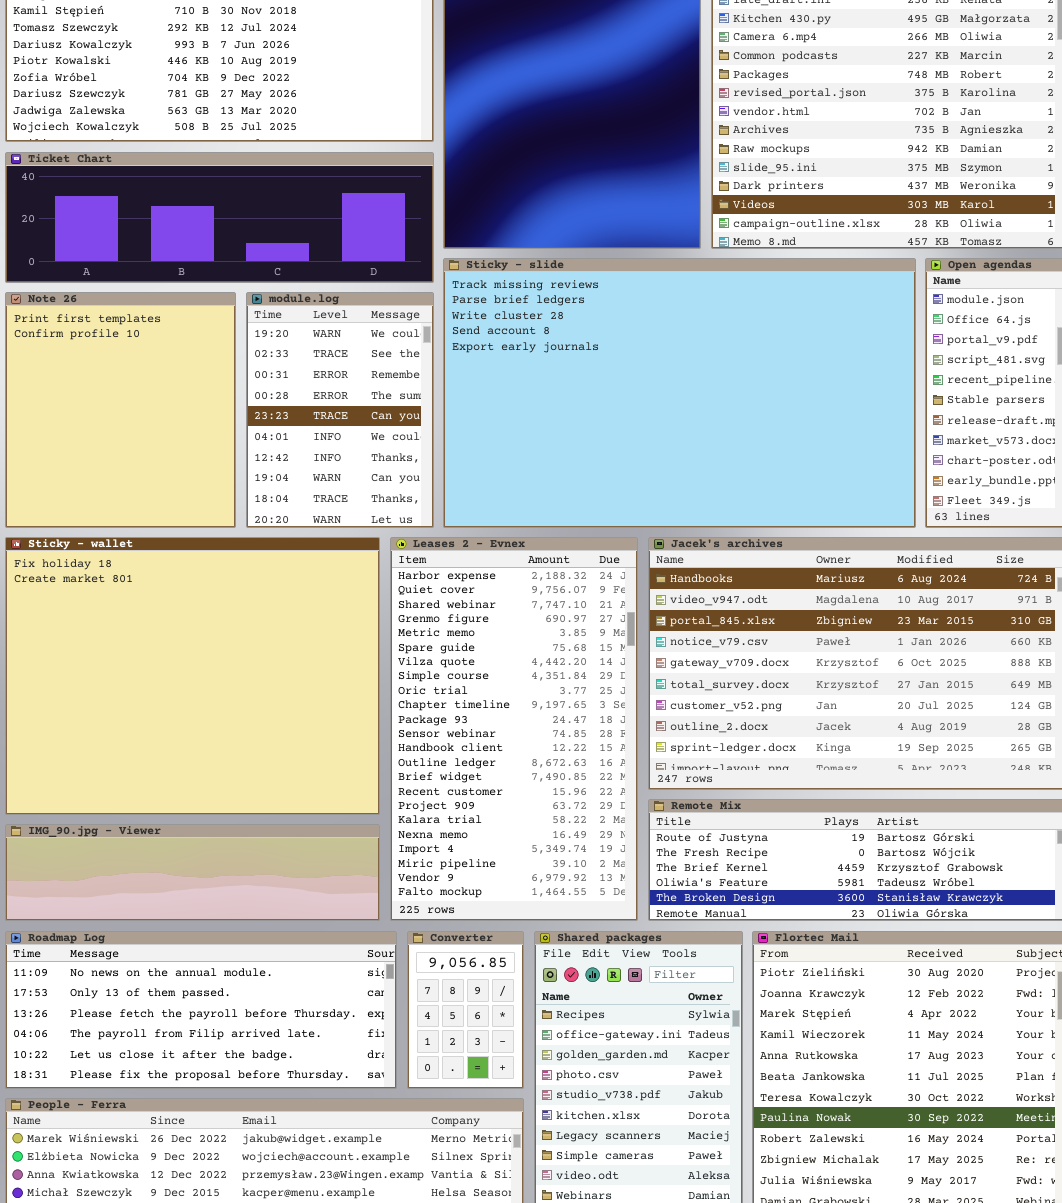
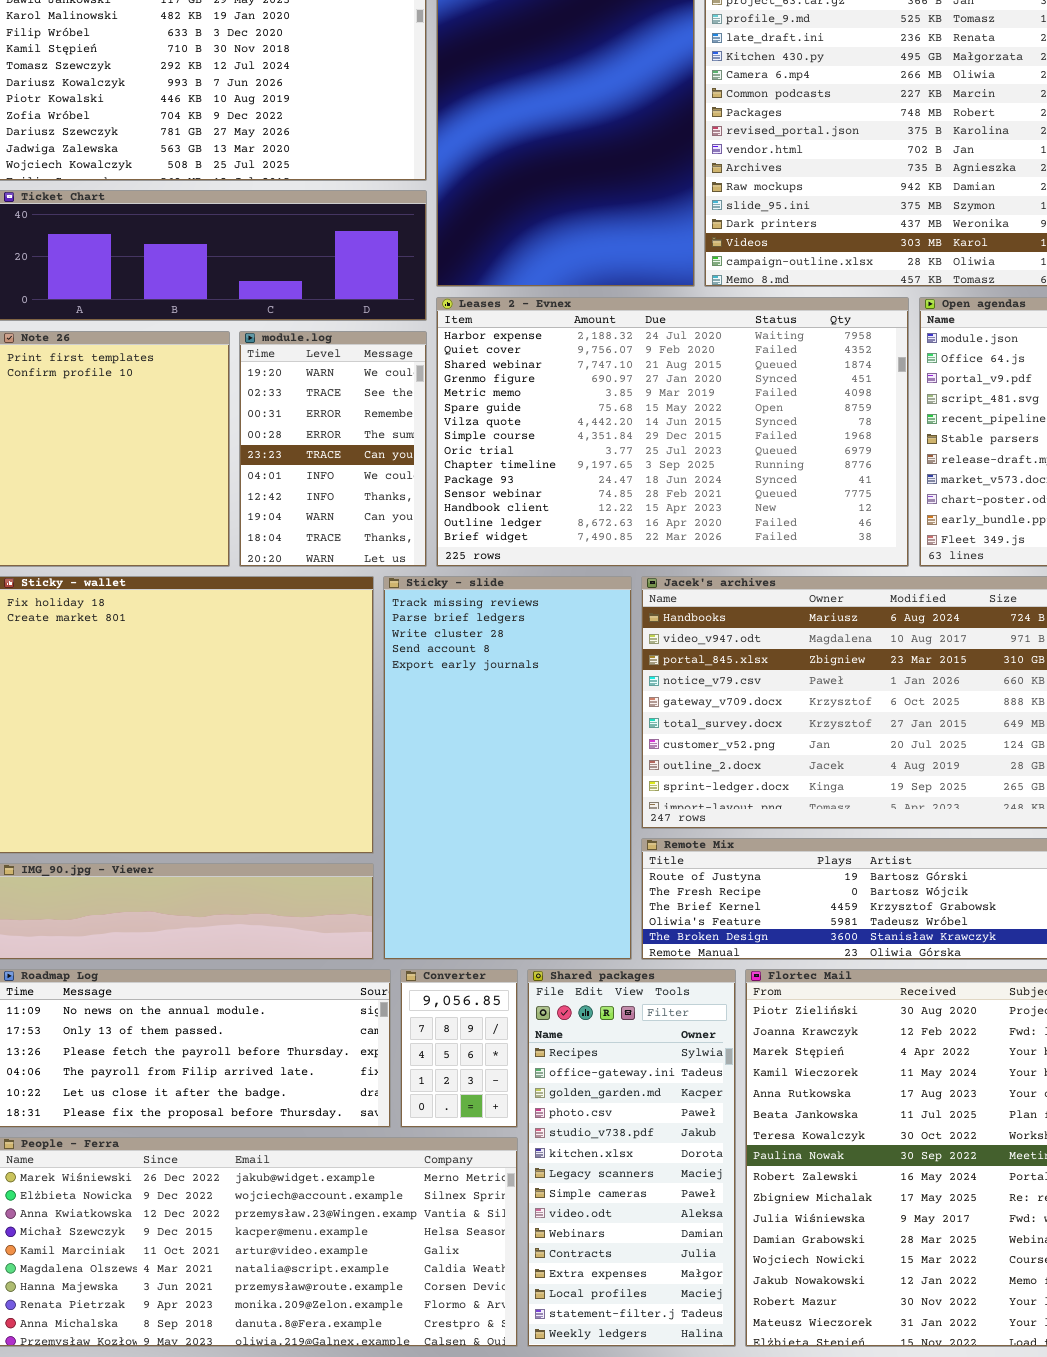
Sticky - slide: [443,258,916,528] -> [383,576,632,960], moved, resized
Leases 2 - Evnex: [390,537,638,921] -> [436,297,909,567], moved, resized

